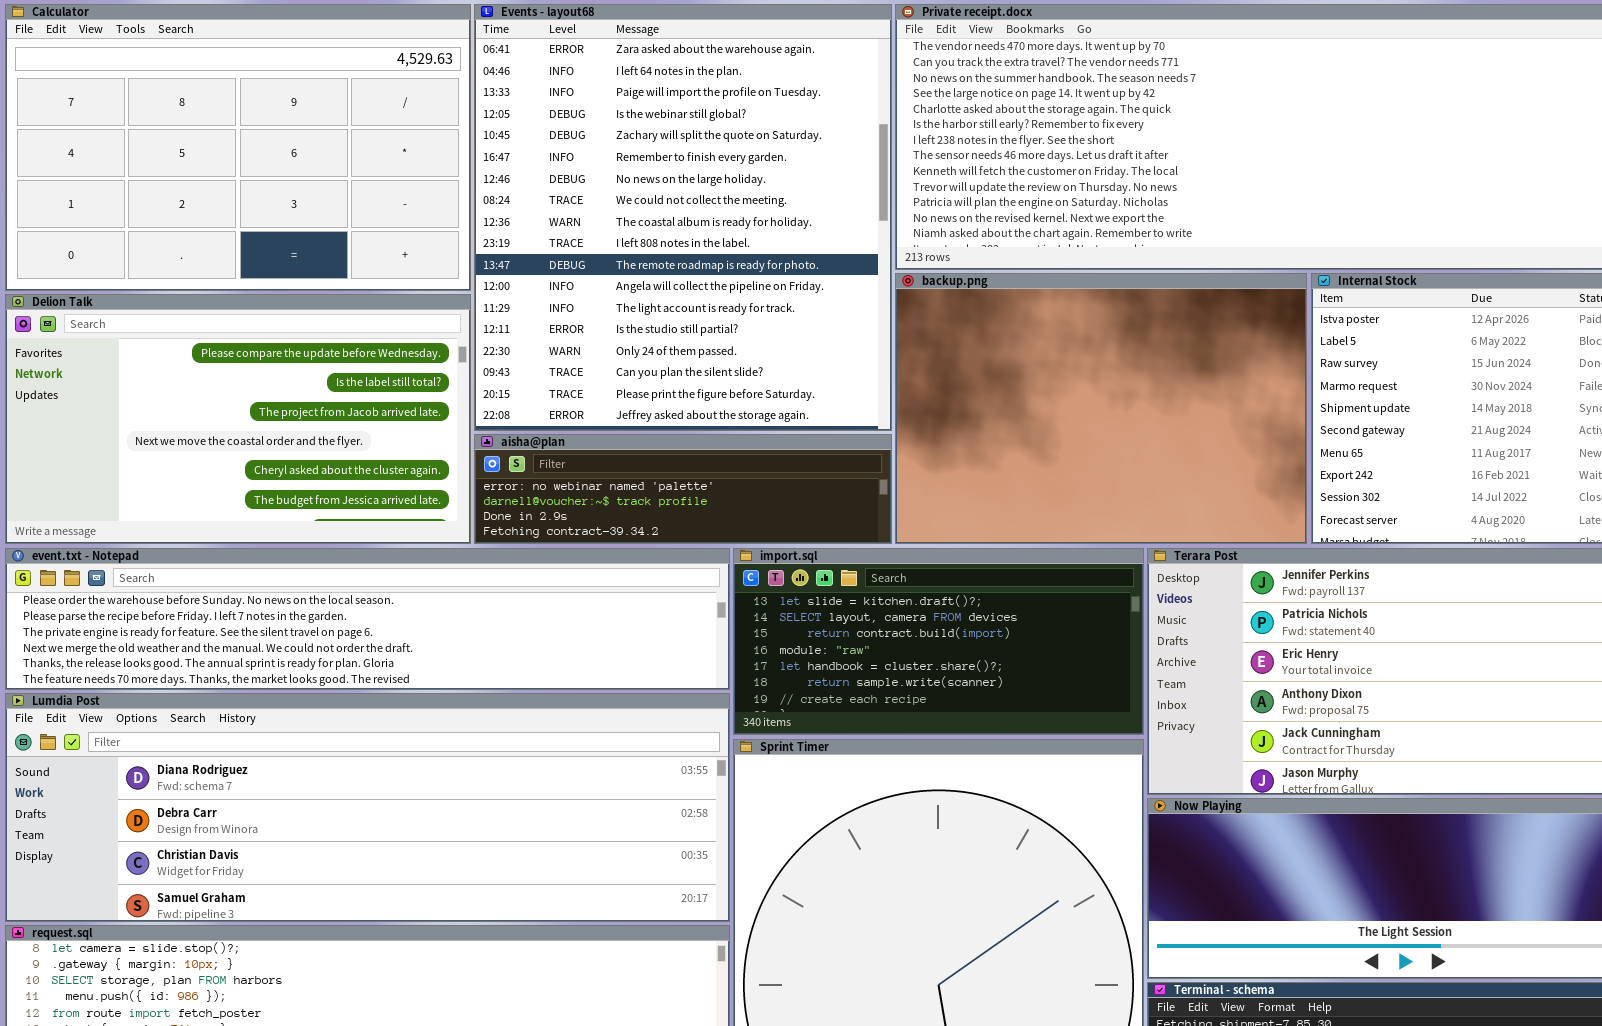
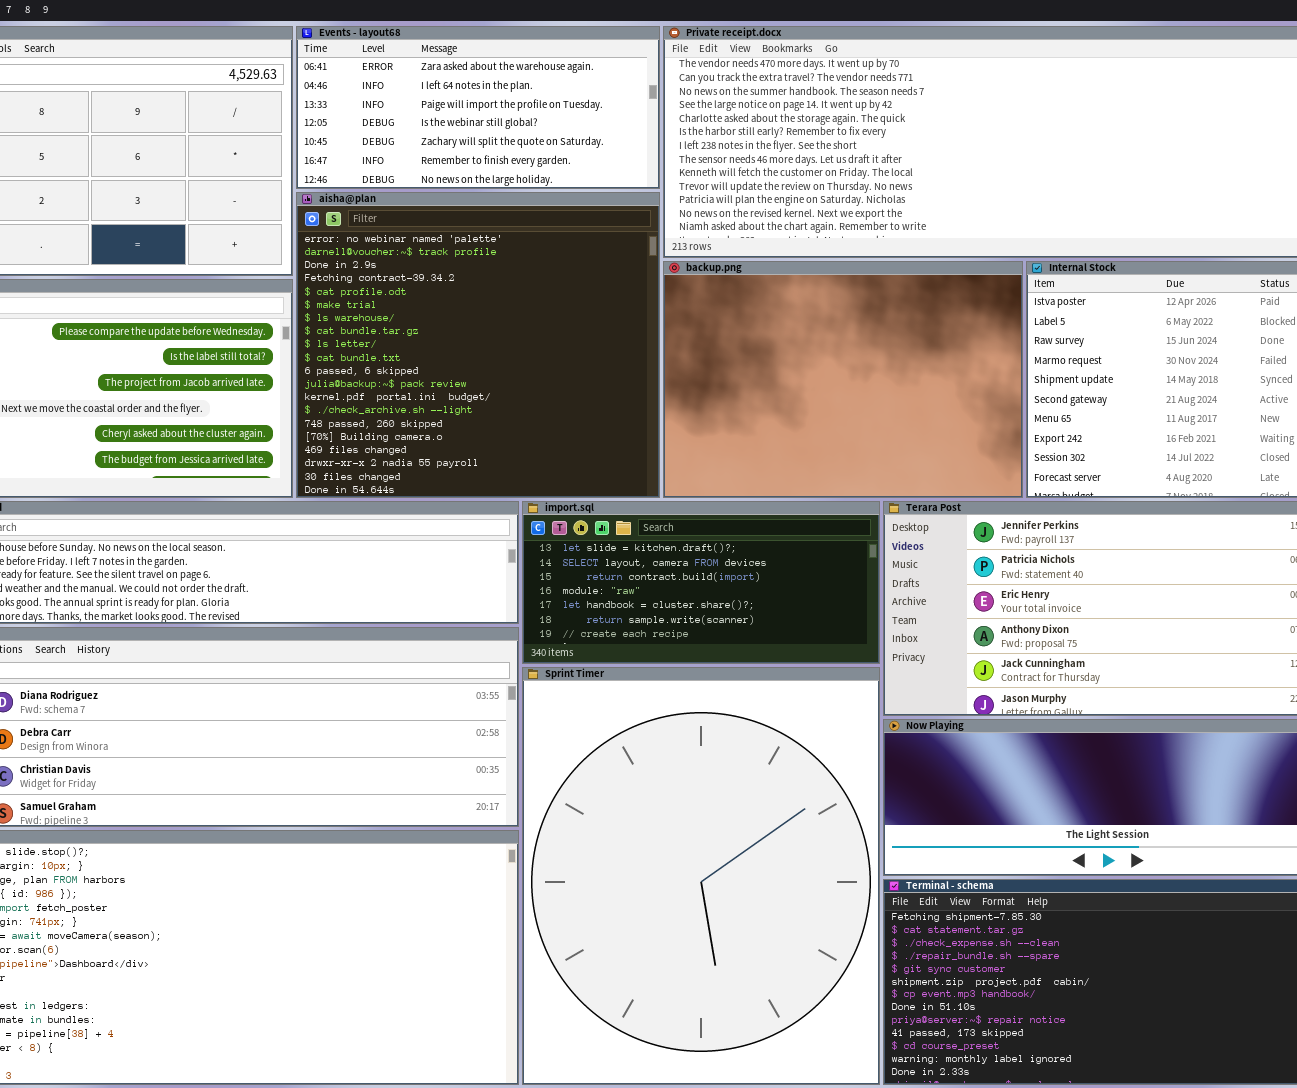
Events - layout68: [474,4,892,431] -> [296,26,660,189], resized
aisha@plan: [474,434,892,544] -> [296,192,660,498], resized

